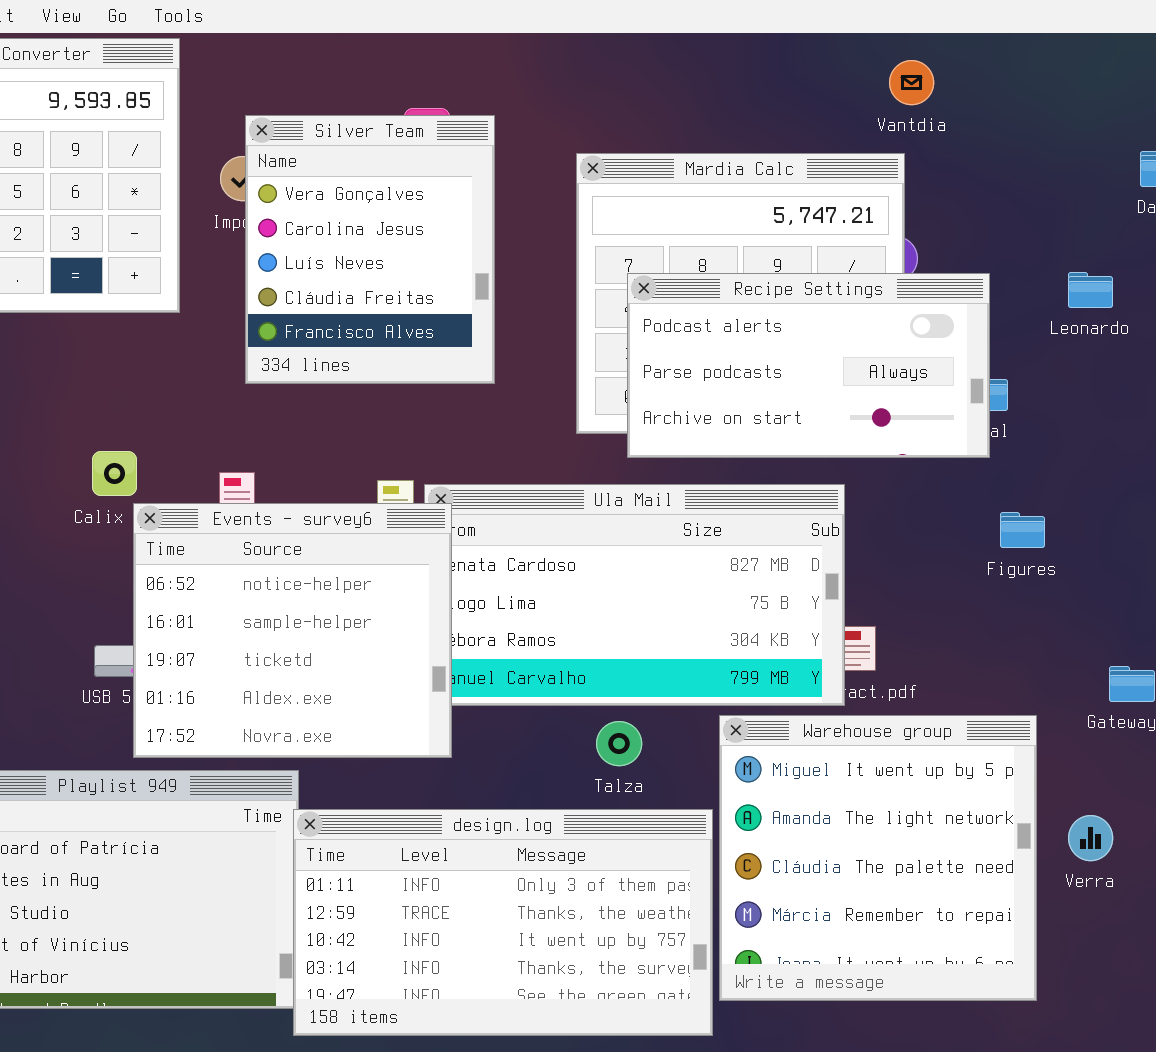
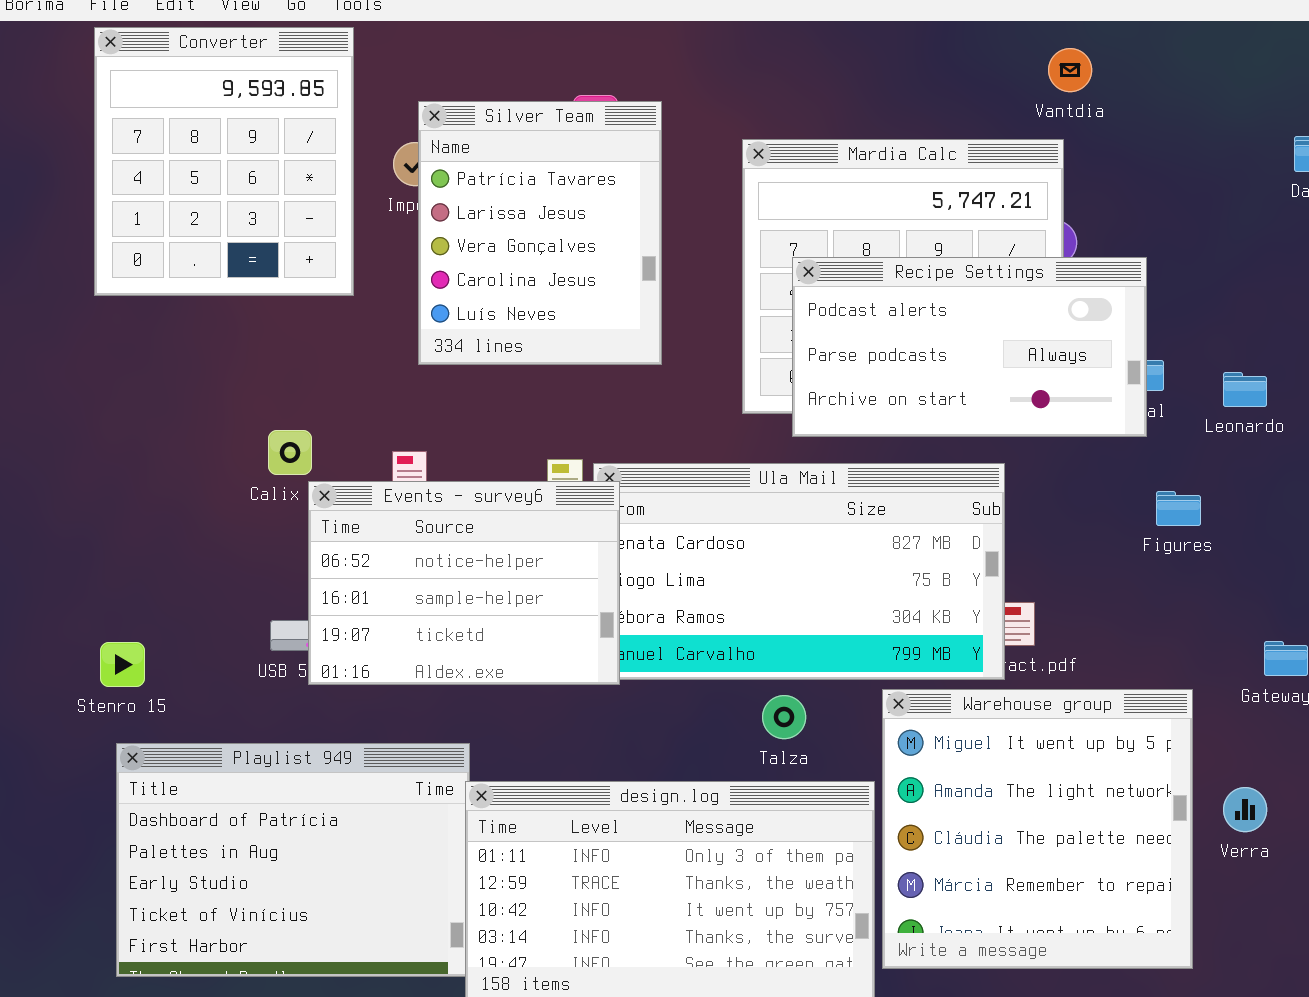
Silver Team: [245,115,495,384] -> [418,101,662,365], scrolled up 2 rows
Leonardo: [1068,272,1113,308] -> [1223,372,1267,407], moved
Events - survey6: [133,503,452,758] -> [308,481,620,685], resized

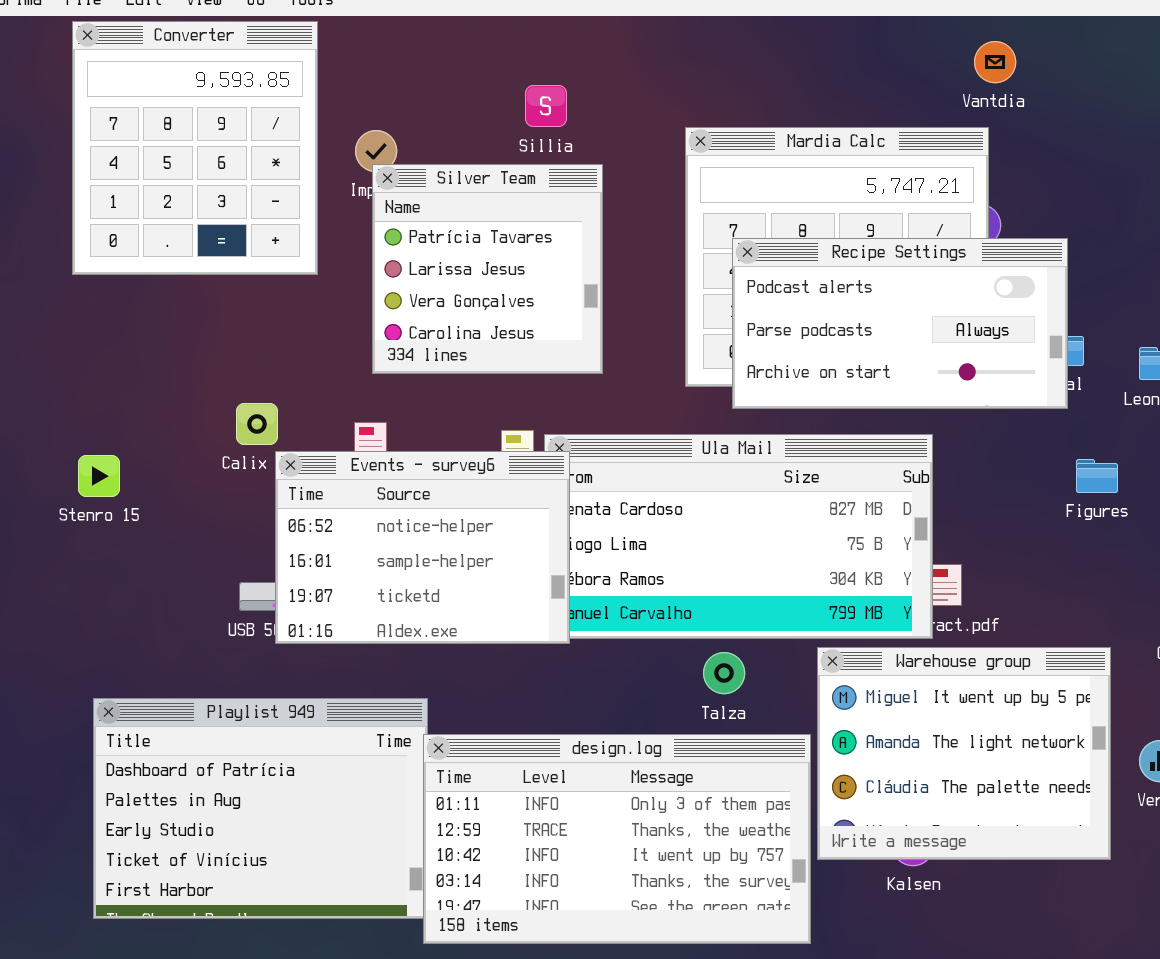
Silver Team: [418,101,662,365] -> [372,164,603,374], moved, resized
Stenro 15: [100,642,145,687] -> [78,455,120,497], moved
Warehouse group: [882,689,1193,969] -> [817,647,1111,860], resized

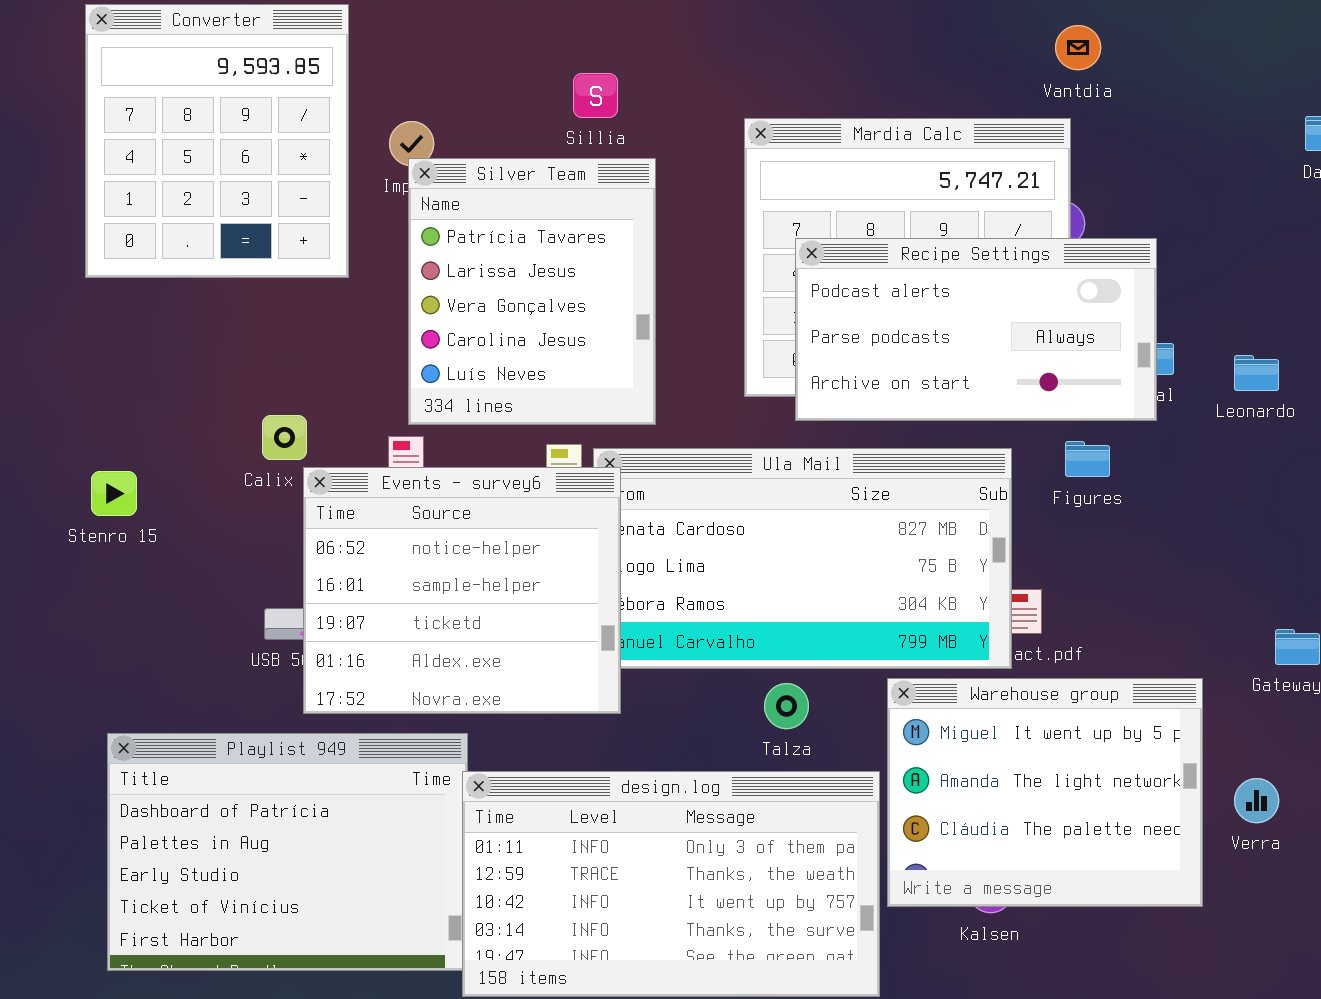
Silver Team: [372,164,603,374] -> [408,158,656,425], resized
Events - survey6: [275,451,570,644] -> [303,467,621,714], resized
Figures: [1076,459,1118,493] -> [1065,441,1110,477], moved

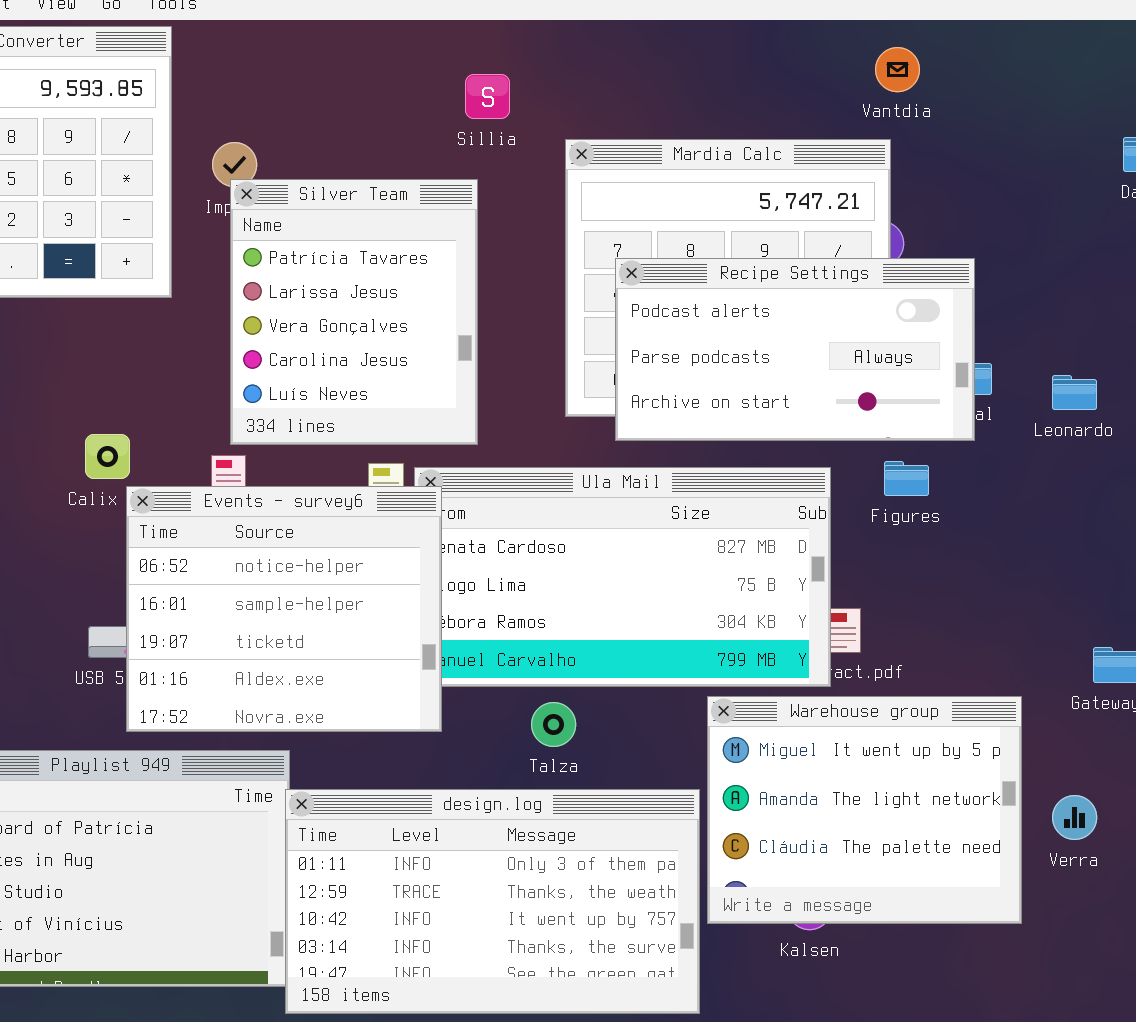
Sillia: [573,73,618,118] -> [465,74,510,119], moved
Talza: [764,683,809,729] -> [531,702,576,747], moved

